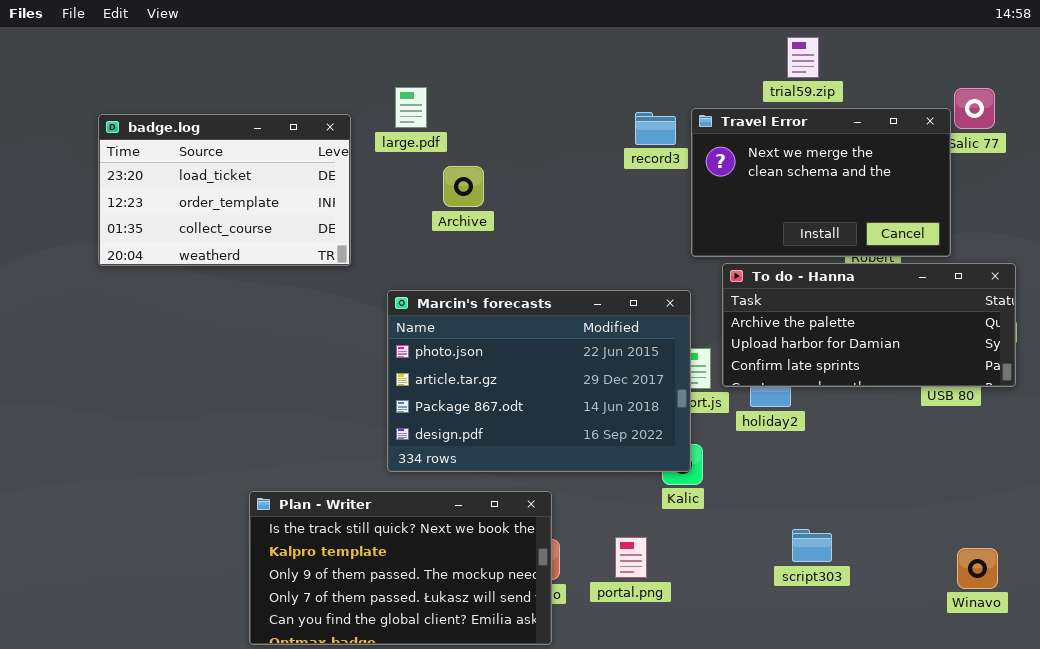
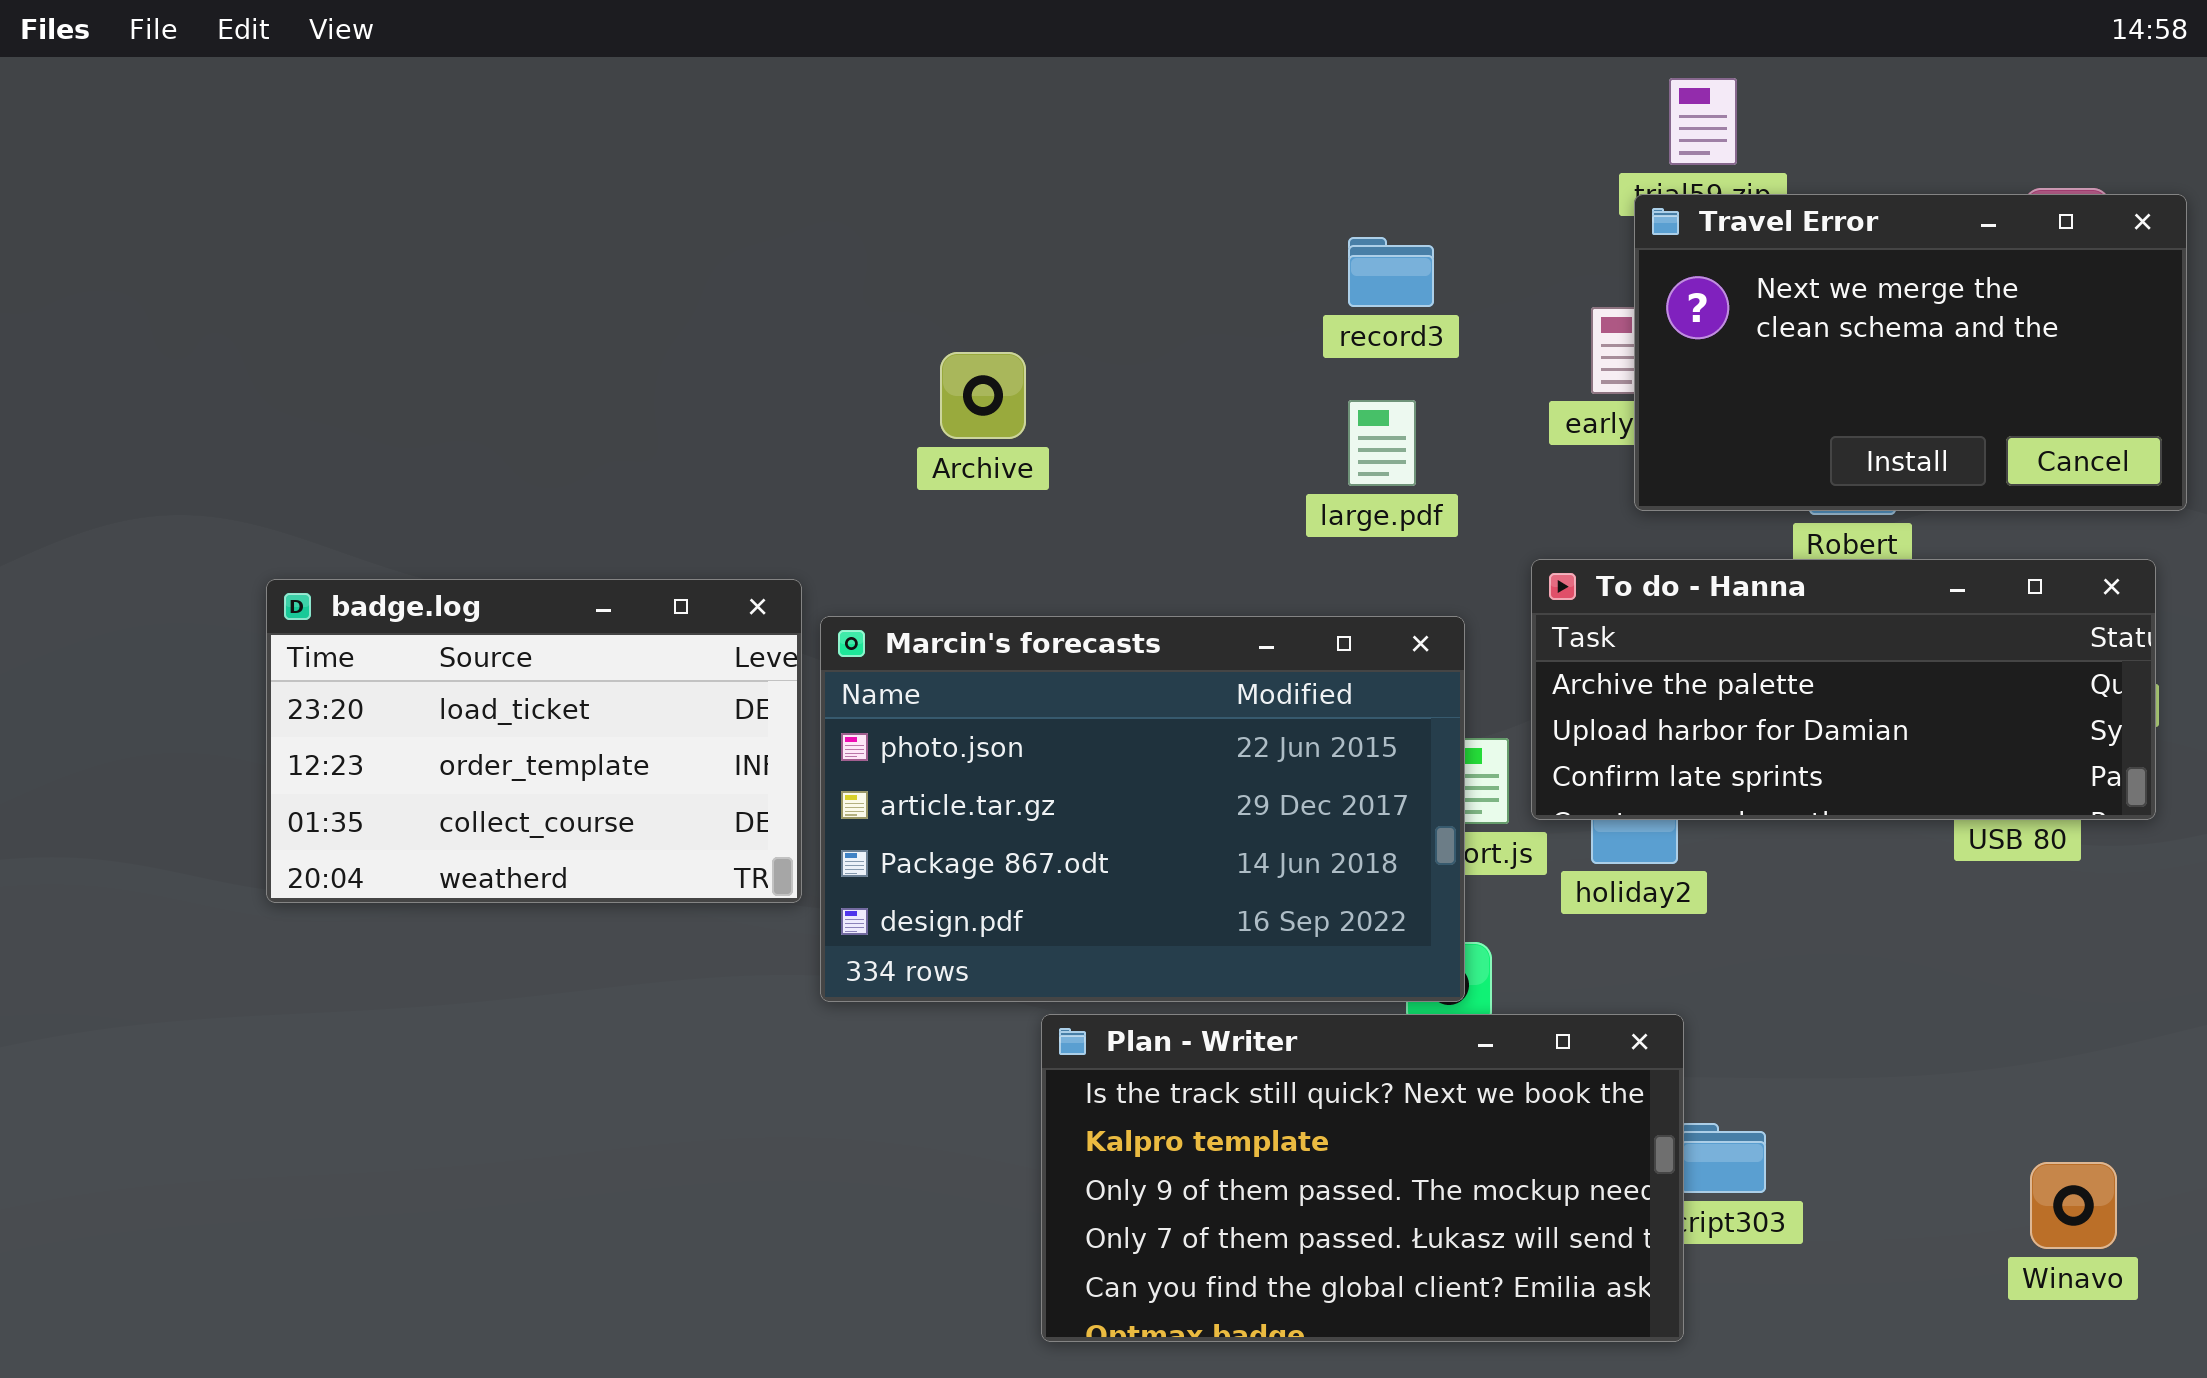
large.pdf: [395,87,427,128] -> [1348,400,1416,486], moved
Travel Error: [691,108,951,257] -> [1634,194,2187,511], moved
badge.log: [98,114,351,266] -> [266,579,802,903], moved
Plan - Writer: [249,491,552,645] -> [1041,1014,1684,1342], moved

